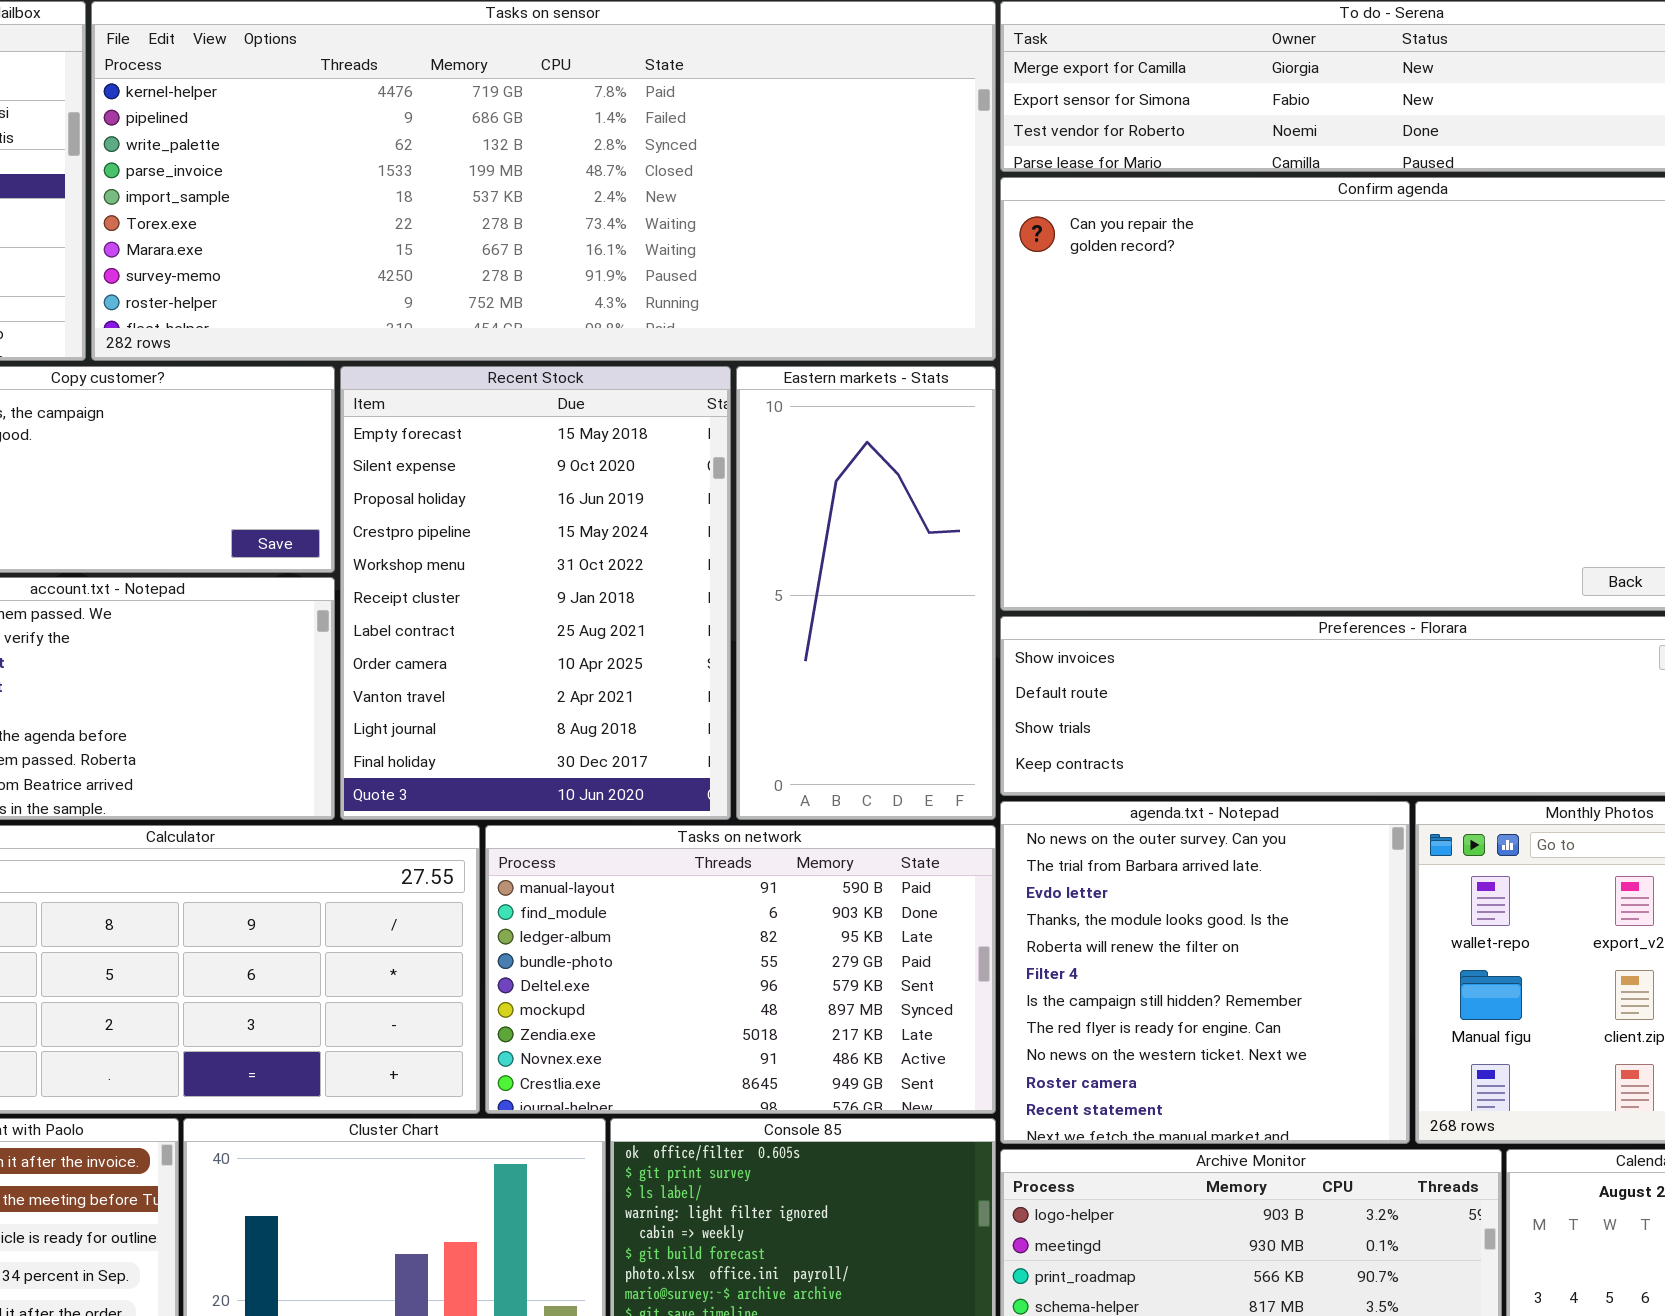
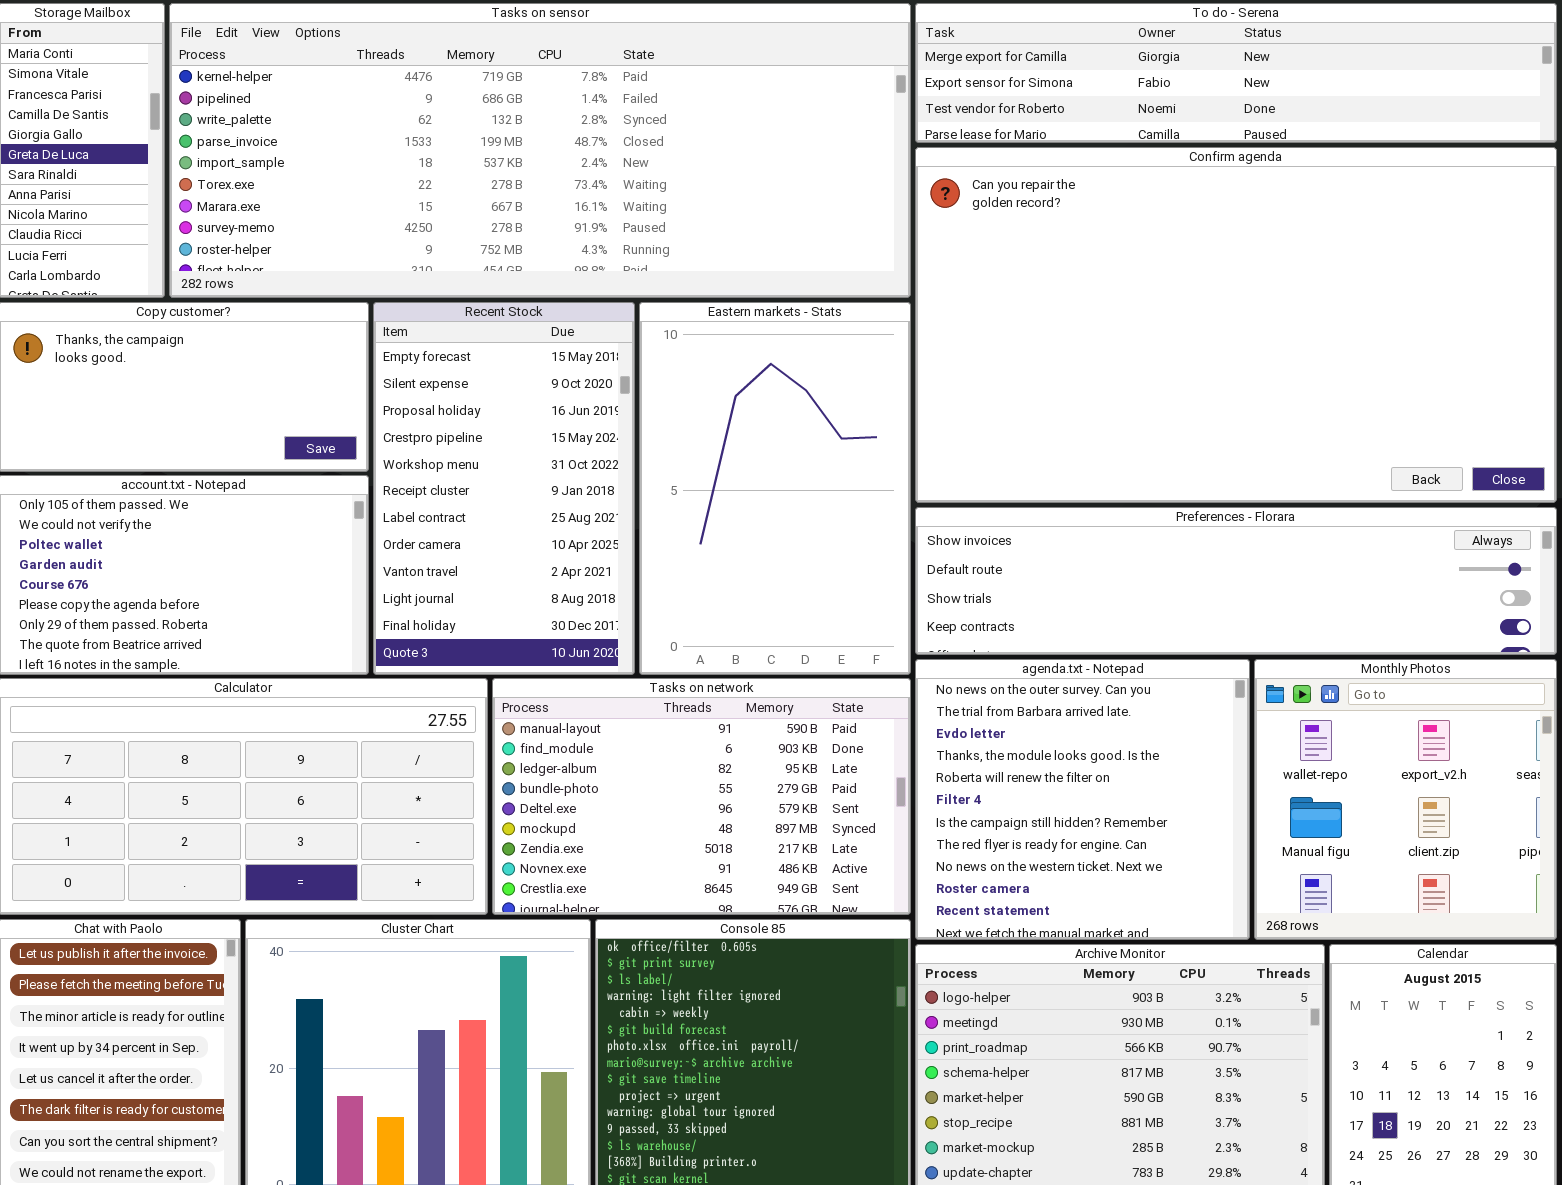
Recent Stock: [340,366,731,820] -> [373,302,635,675], resized
Eastern markets - Stats: [736,366,996,820] -> [639,302,911,675], resized

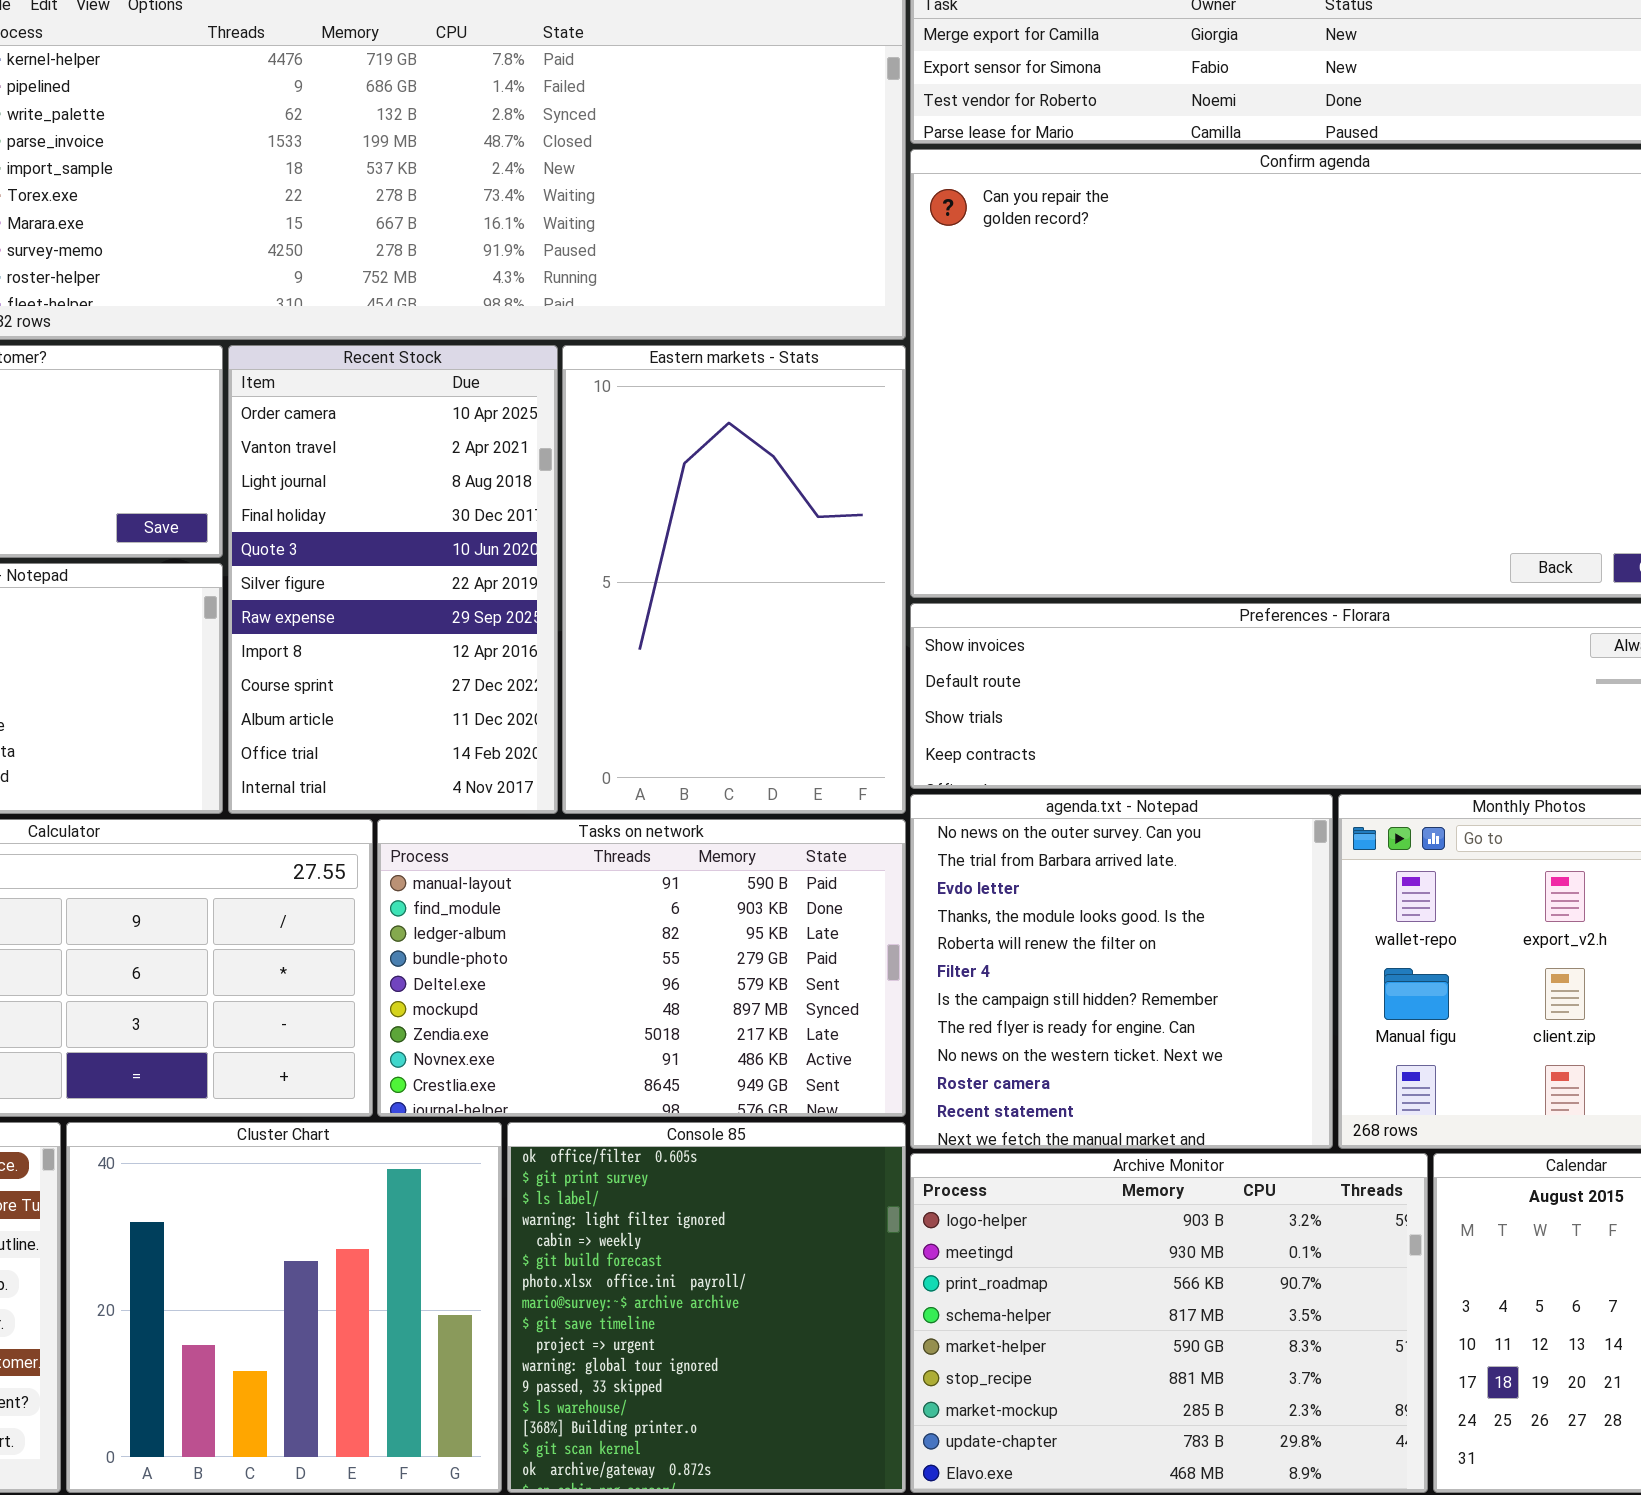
Recent Stock: [373,302,635,675] -> [228,345,558,814], scrolled down 7 rows

